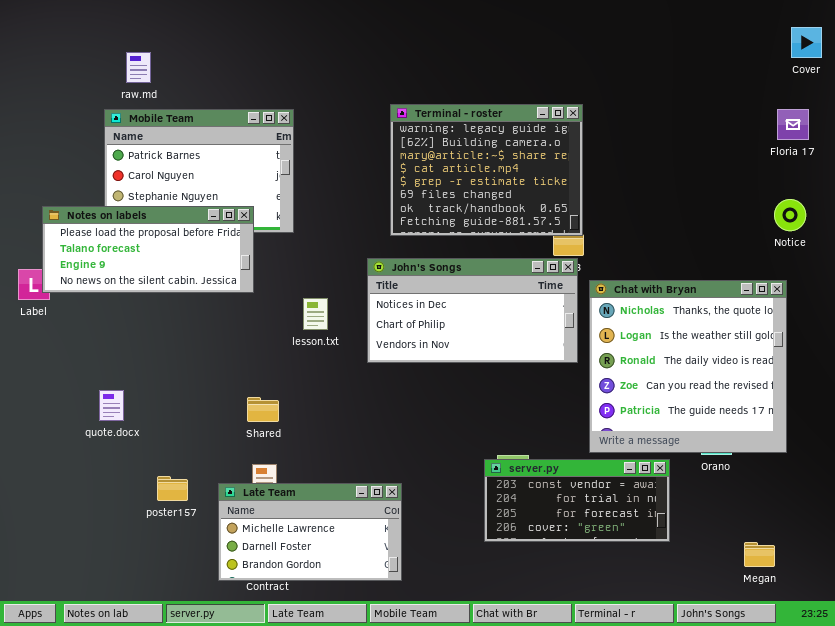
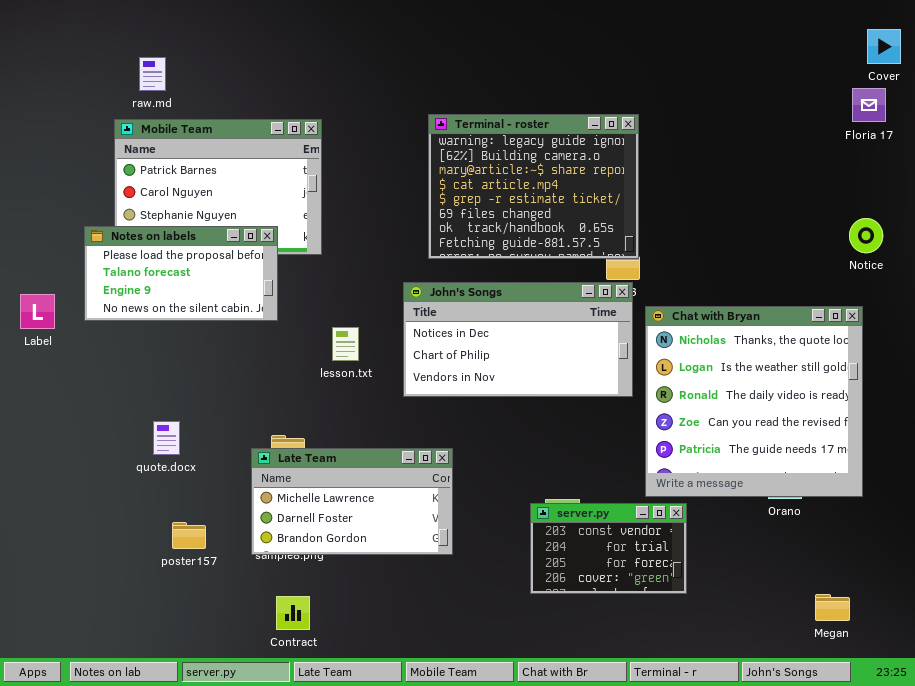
Floria 17: [777,109,809,140] -> [852,88,886,122], moved
Notes on labels: [42,206,254,293] -> [84,226,278,321], resized
quote.docx: [99,390,124,421] -> [153,421,180,455], moved
server.py: [484,459,670,542] -> [530,503,687,594], resized
Late Team: [218,483,402,581] -> [251,448,453,555], moved

